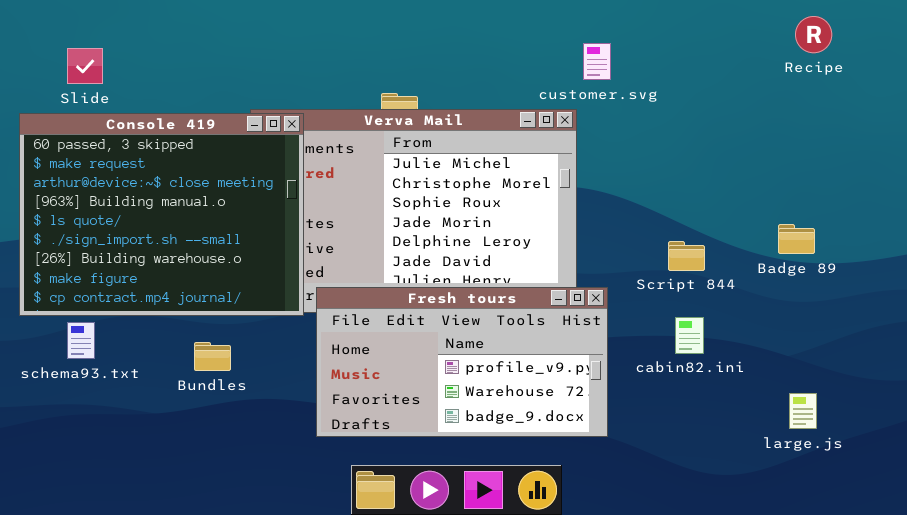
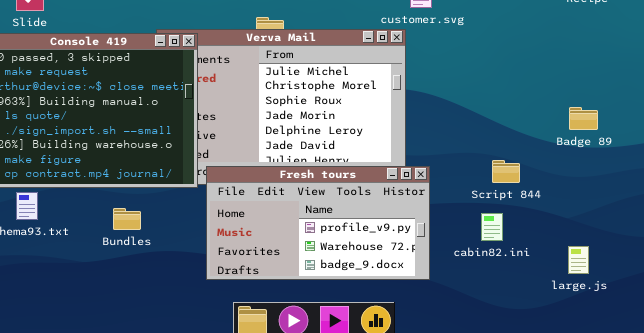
Badge 89: [778,224,815,254] -> [569,107,598,130], moved
Script 844: [668,241,705,271] -> [492,160,520,183], moved
cabin82.ini: [675,317,704,354] -> [481,213,503,241], moved

